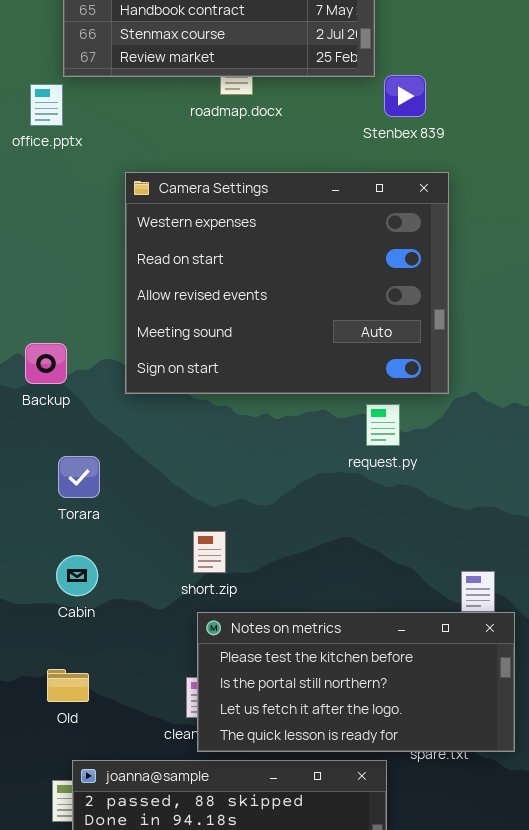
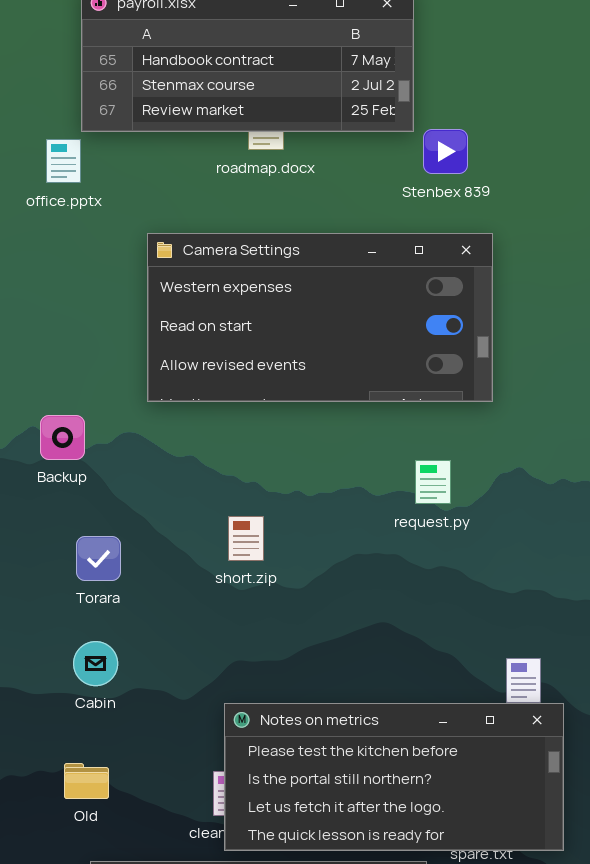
Camera Settings: [125,172,449,394] -> [147,233,493,402], resized
request.py: [366,404,400,446] -> [415,460,451,504], moved
short.zip: [193,531,226,573] -> [228,516,264,561], moved

